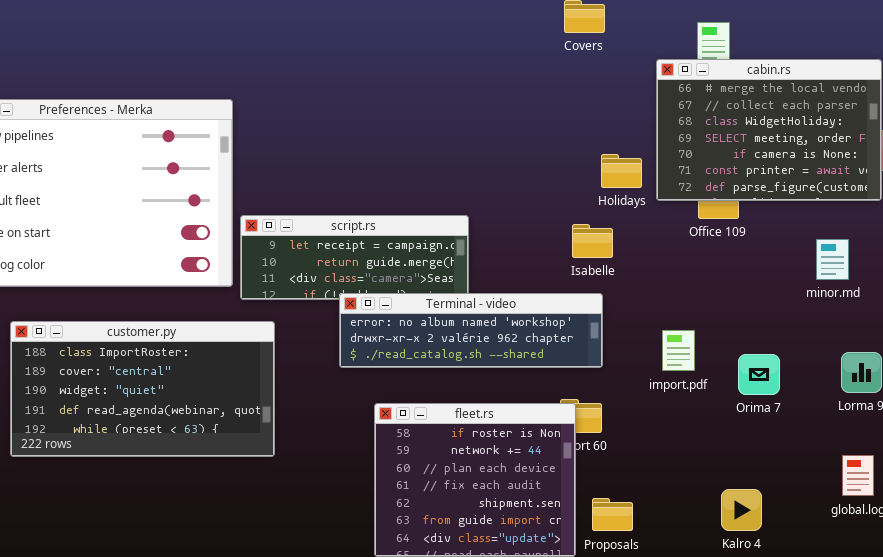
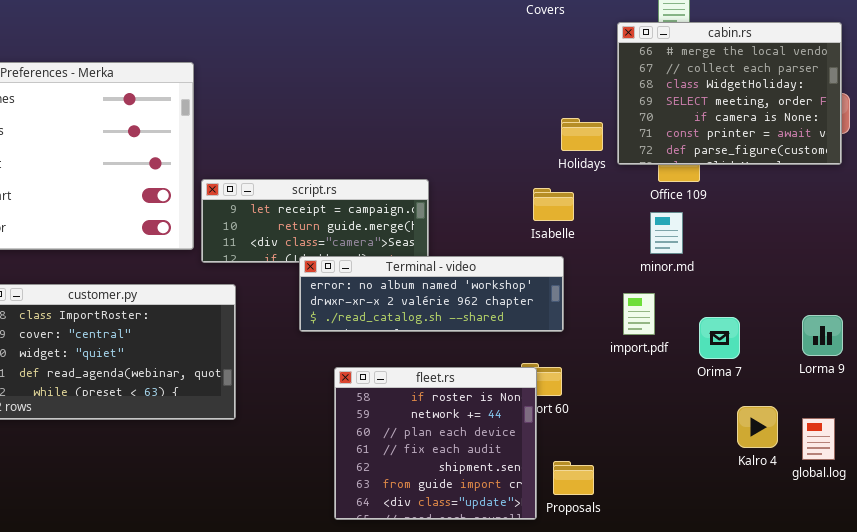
minor.md: [816,239,849,280] -> [650,212,683,254], moved
Kalro 4: [721,489,762,531] -> [737,406,778,448], moved

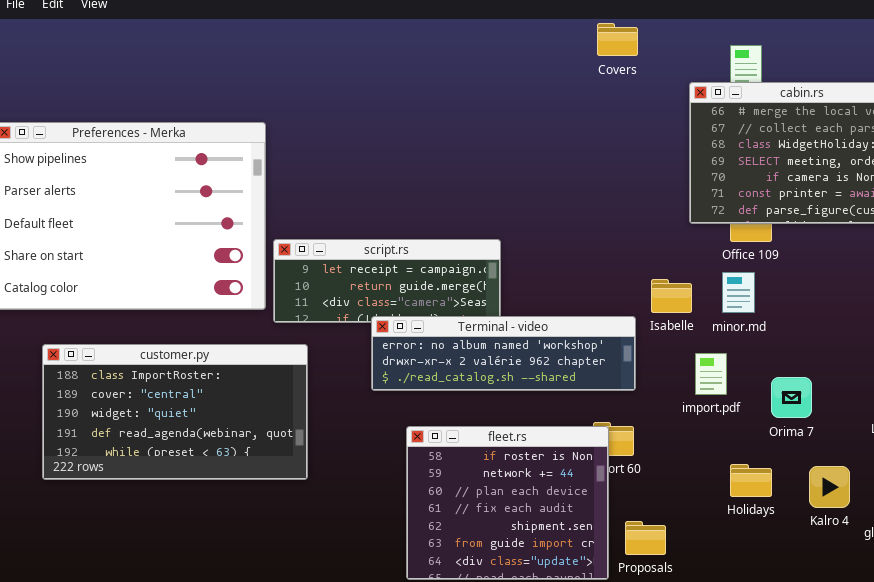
Holidays: [561,118,603,151] -> [730,464,772,497], moved
Isabelle: [533,188,574,221] -> [651,279,692,313], moved

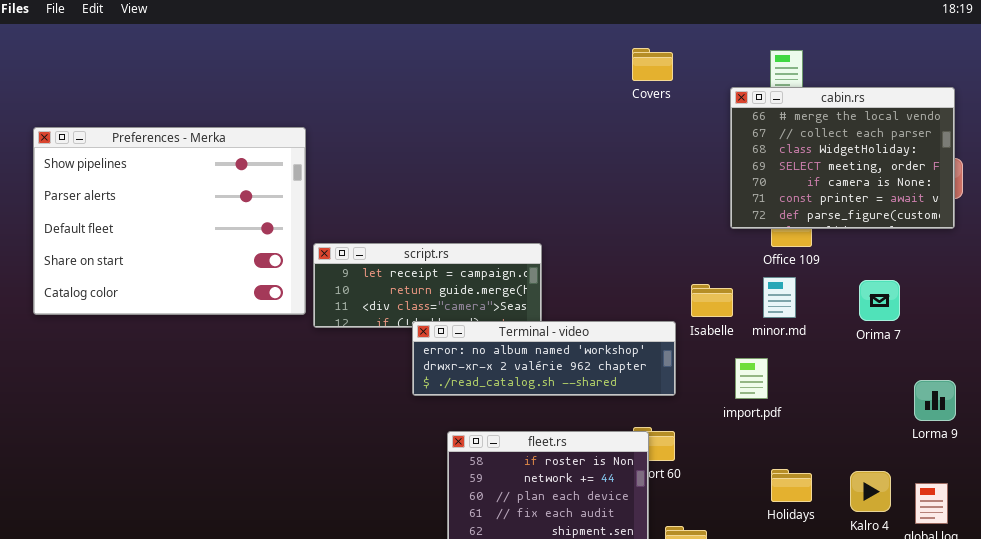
Covers: [597,23,638,56] -> [632,48,673,81], moved
customer.py: [42,344,308,480] -> none, closed
Orima 7: [771,377,812,418] -> [859,280,900,321], moved

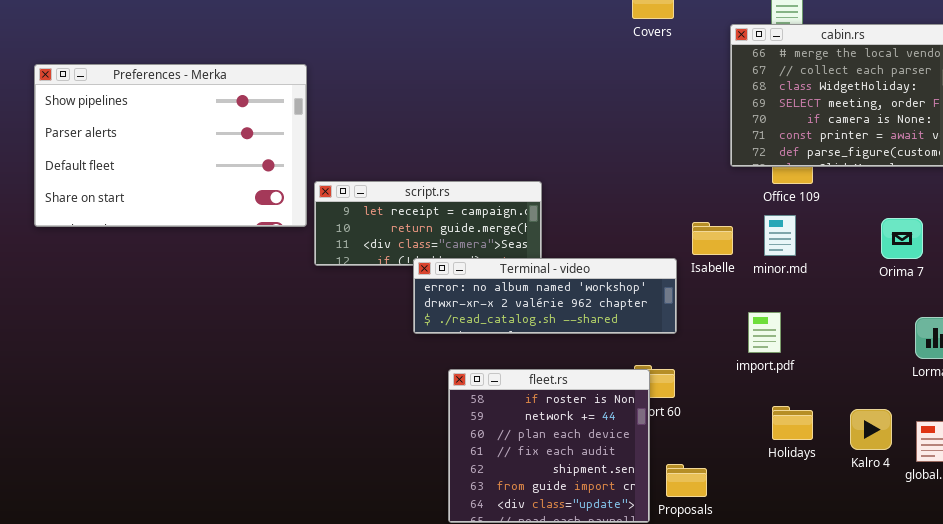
Preferences - Merka: [33,127,306,315] -> [34,64,307,227], resized
Orima 7: [859,280,900,321] -> [881,218,923,259], moved
import.pdf: [735,358,768,399] -> [748,312,781,353], moved

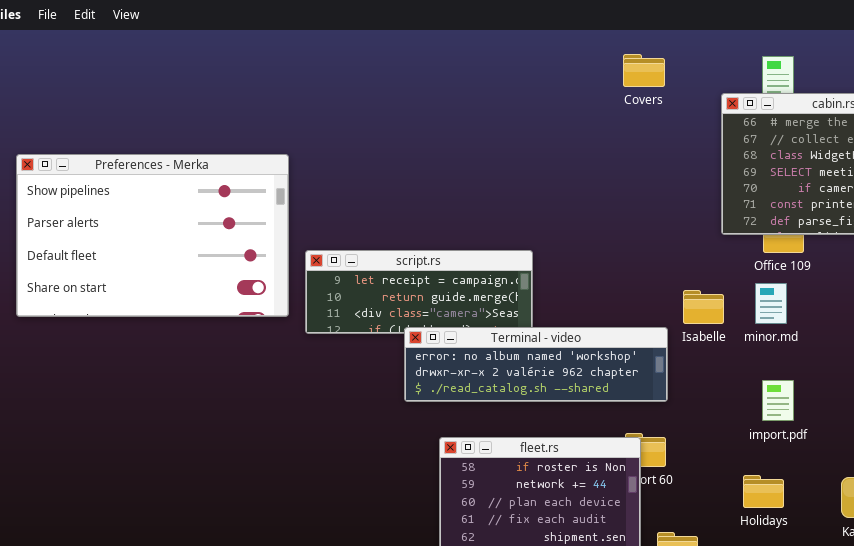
Preferences - Merka: [34,64,307,227] -> [16,154,289,317], moved
import.pdf: [748,312,781,353] -> [762,380,794,421], moved
Holidays: [772,406,813,440] -> [743,475,784,508], moved

